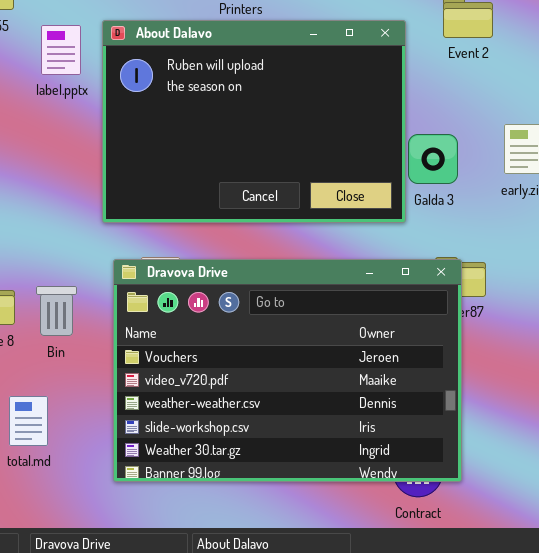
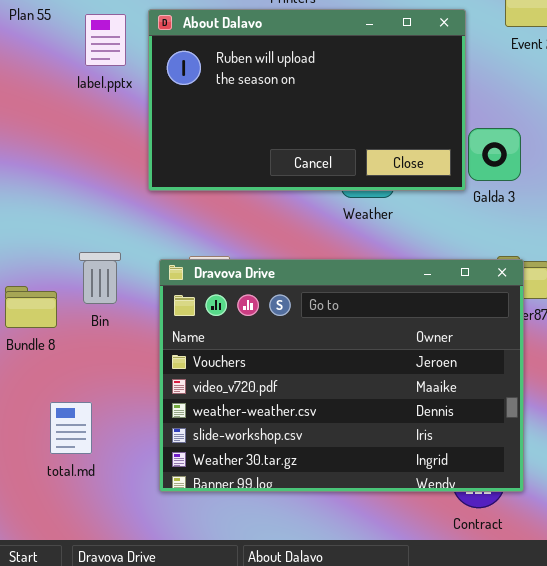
About Dalavo: [102,20,406,223] -> [148,9,466,191], resized
Bin: [36,286,77,336] -> [79,252,121,304], moved

